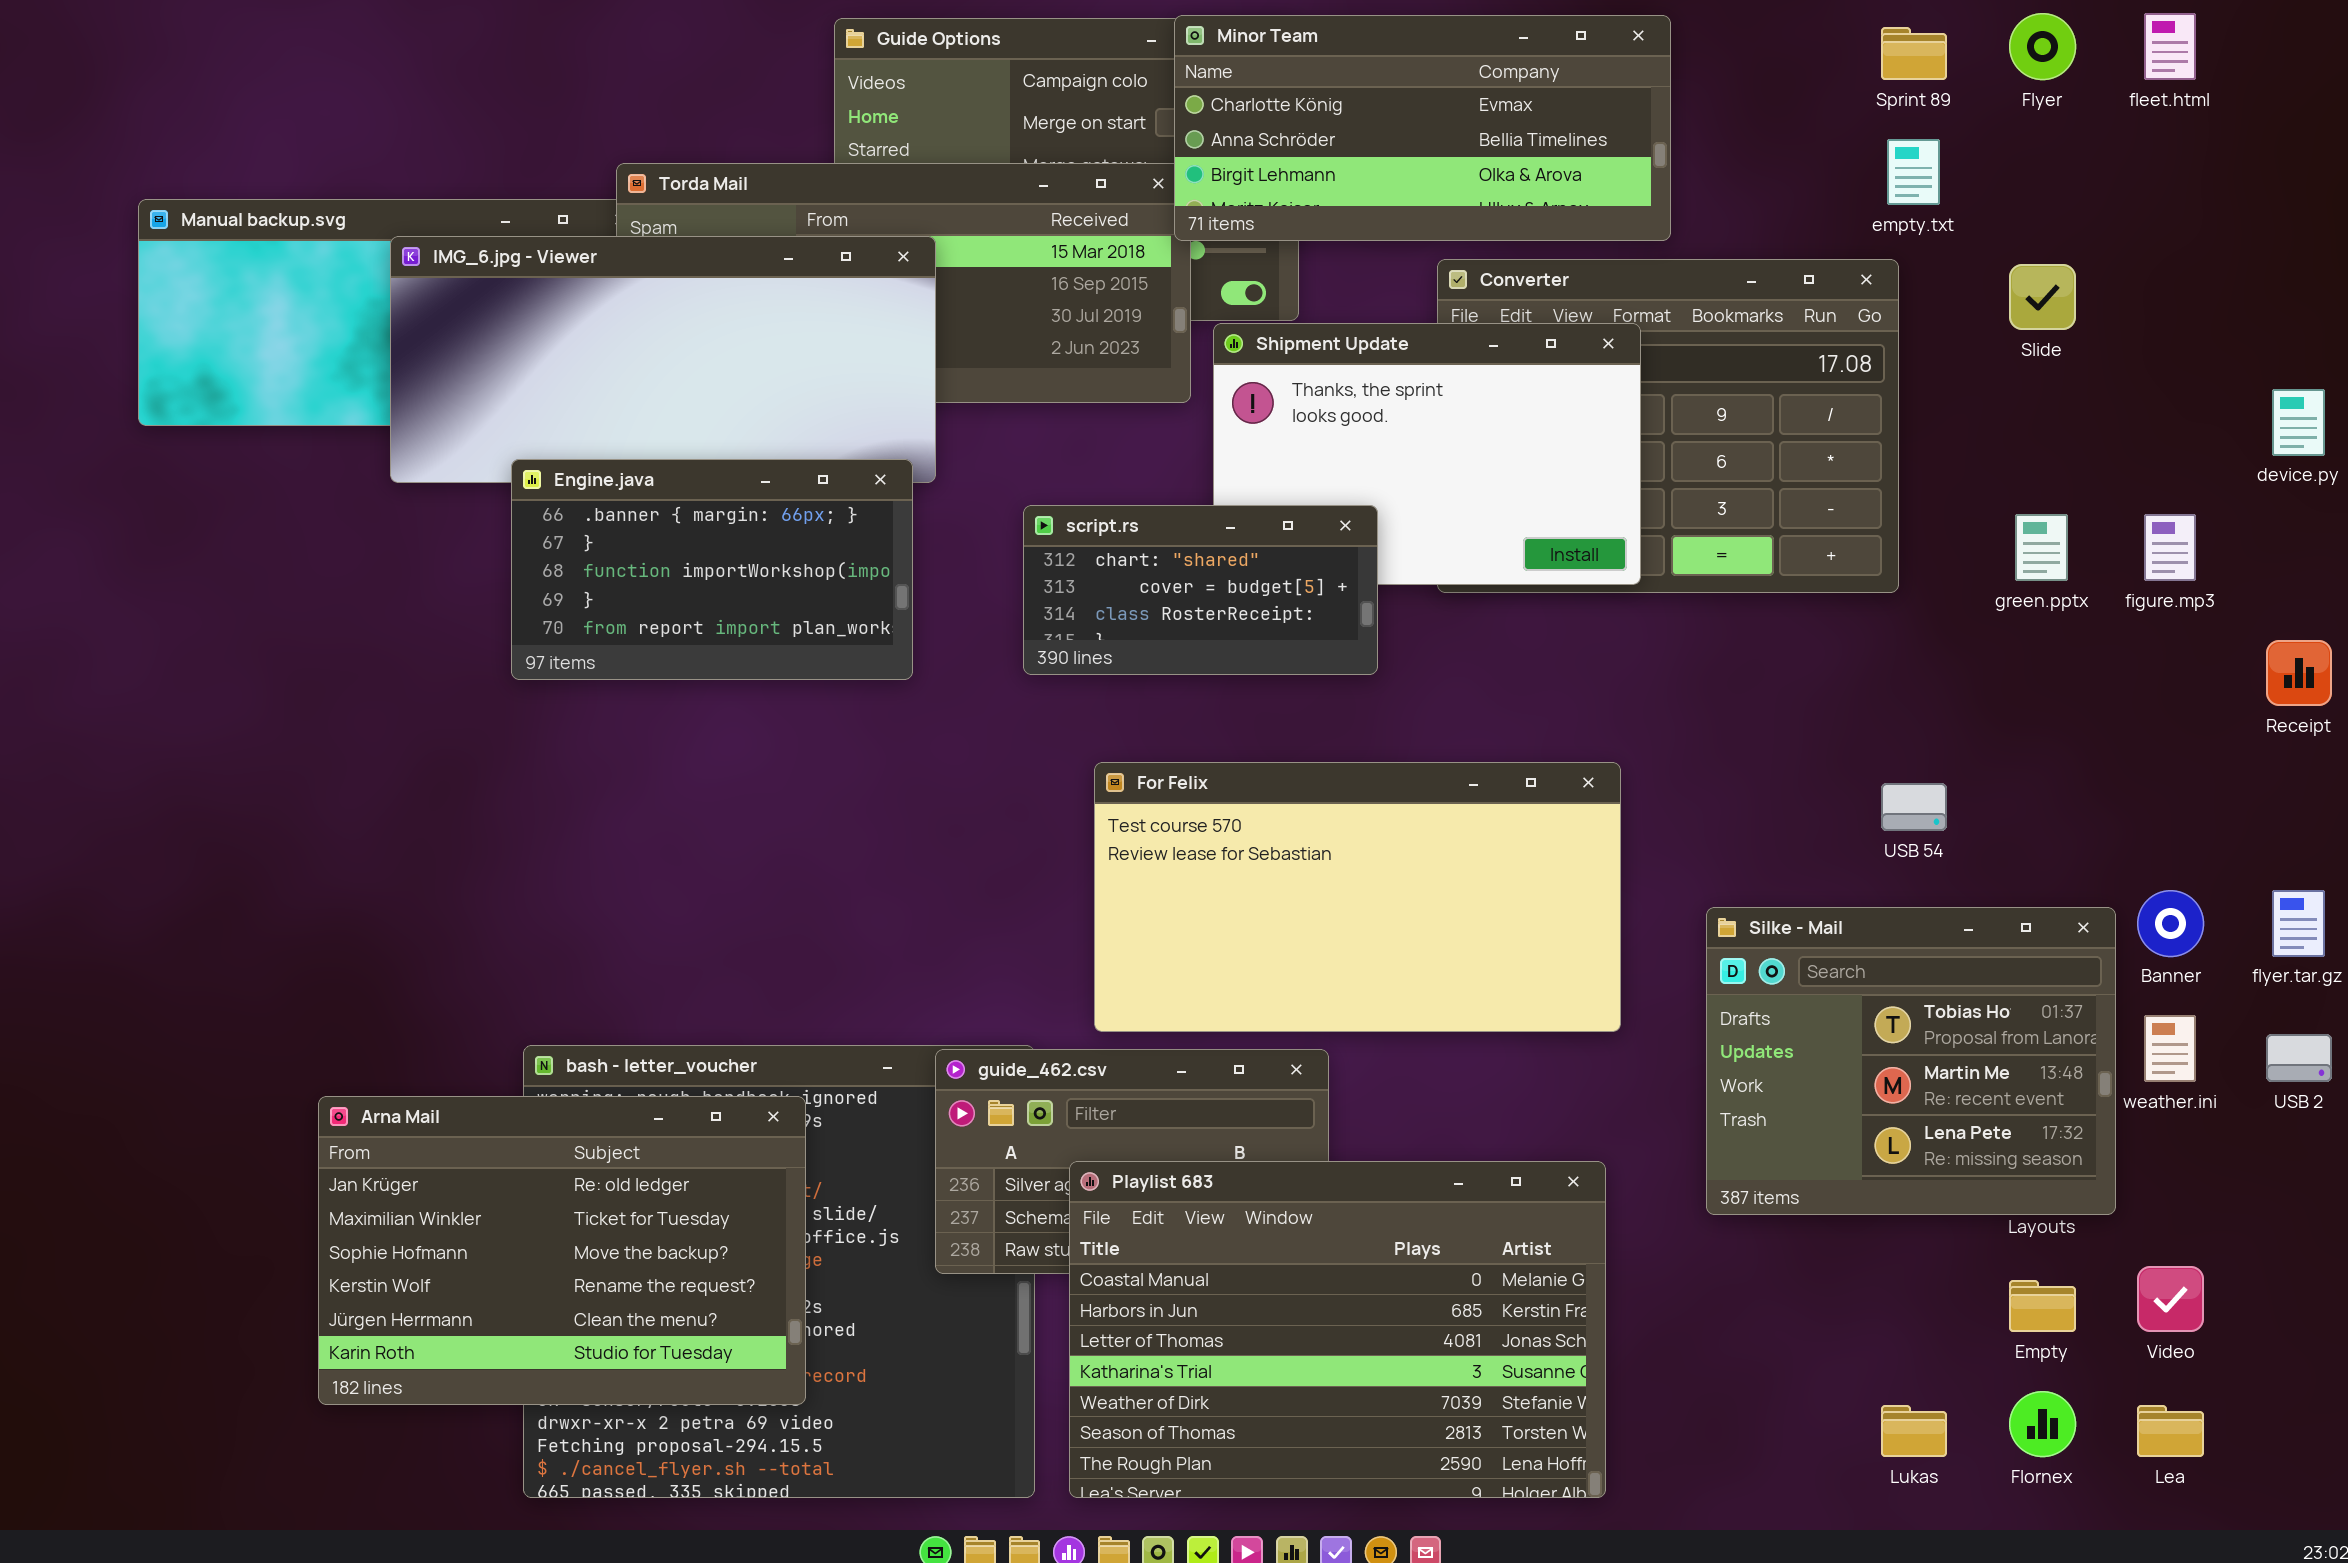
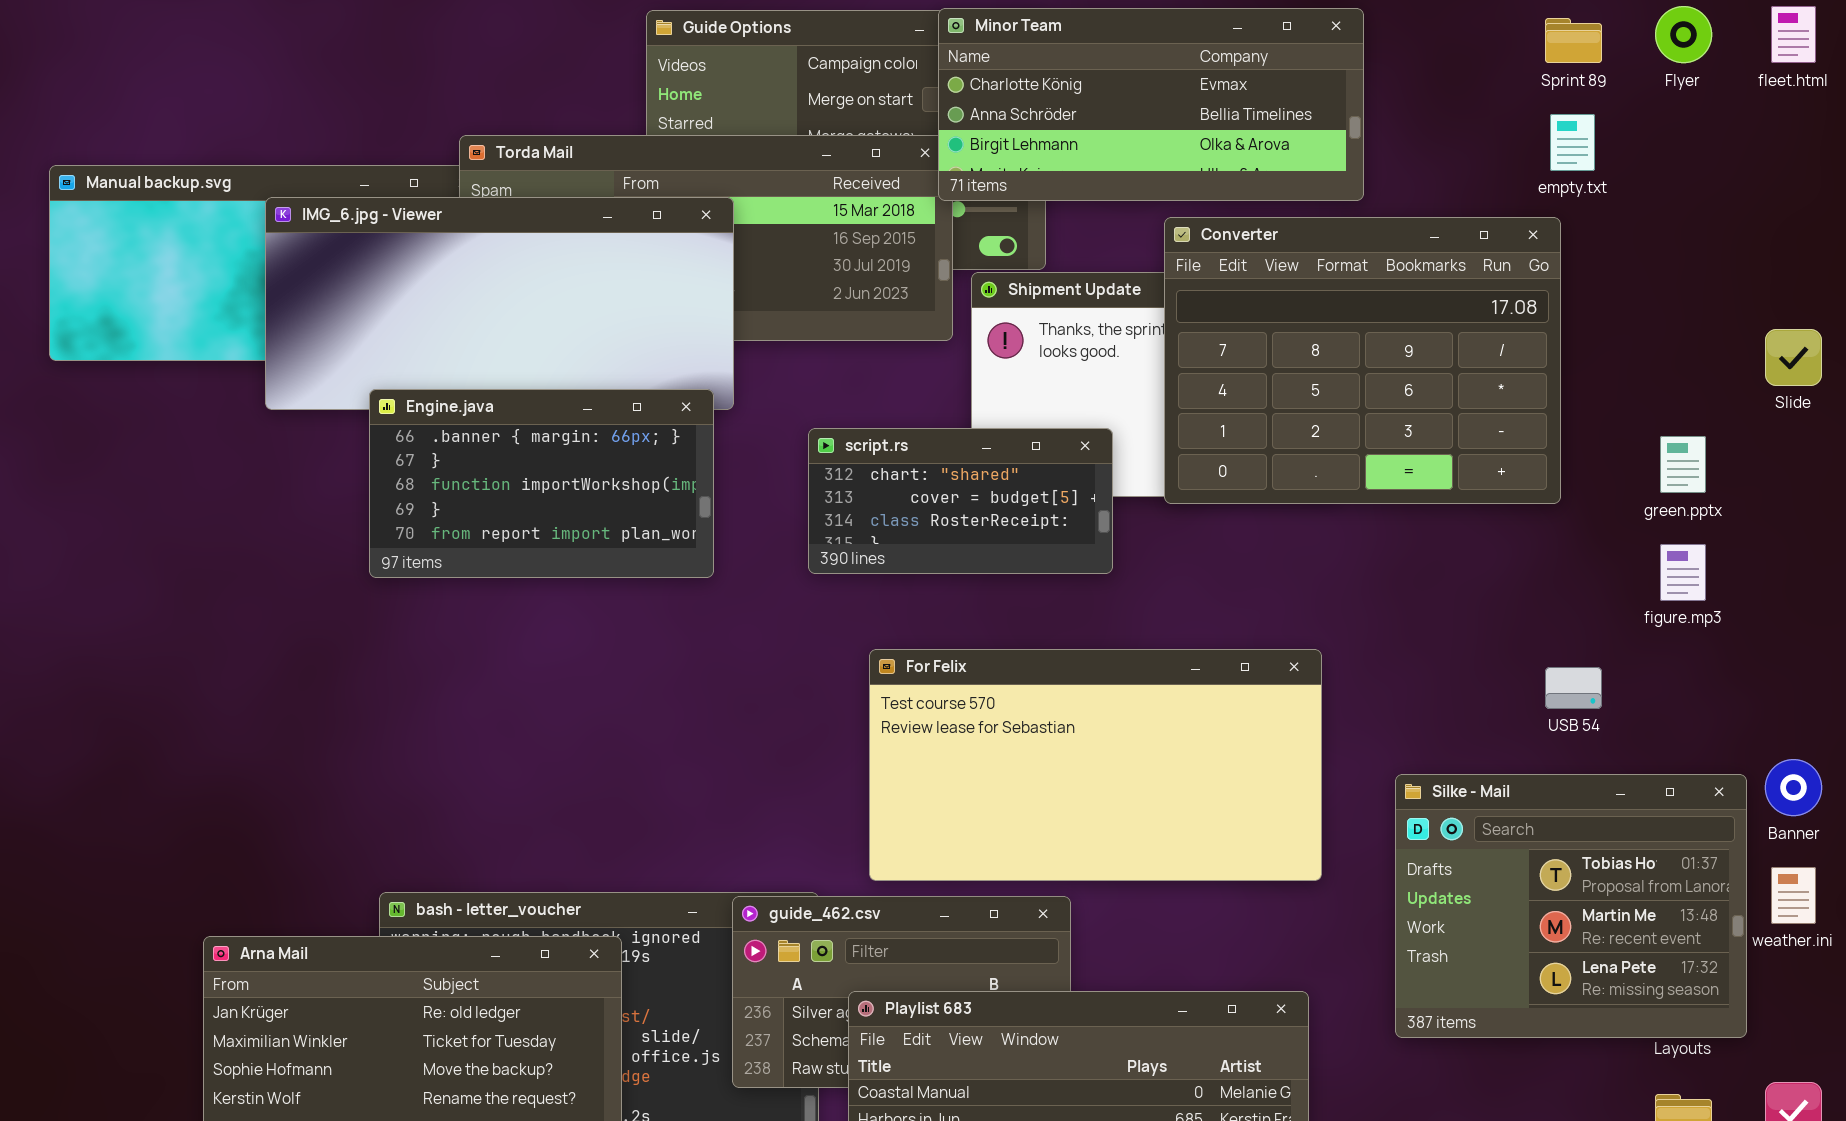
Converter: [1437,259,1899,593] -> [1164,217,1561,504], raised
Slide: [2009,264,2076,330] -> [1765,329,1822,386], moved
figure.mp3: [2144,514,2196,581] -> [1660,544,1706,601], moved

